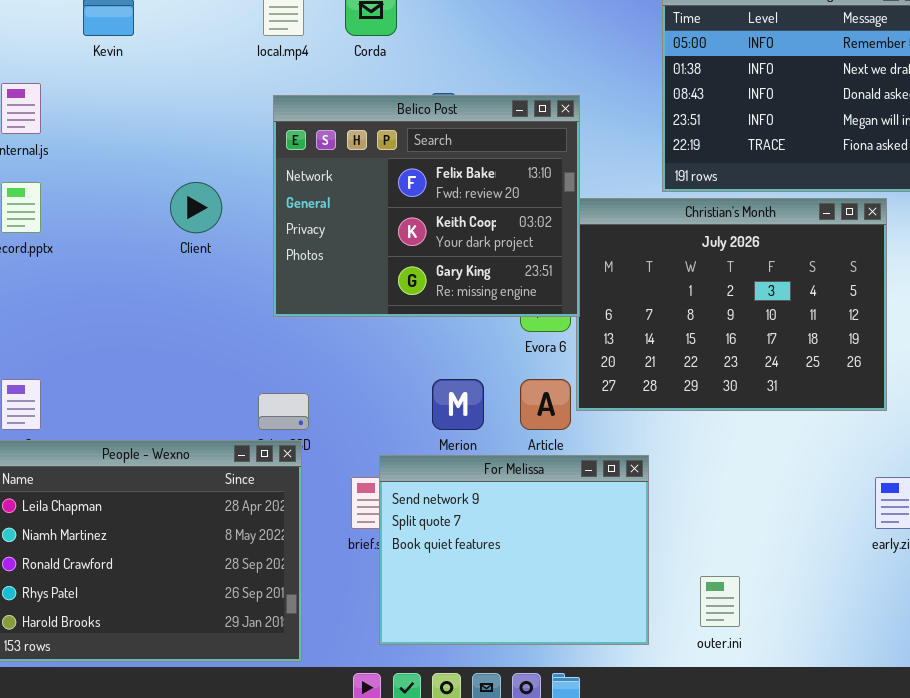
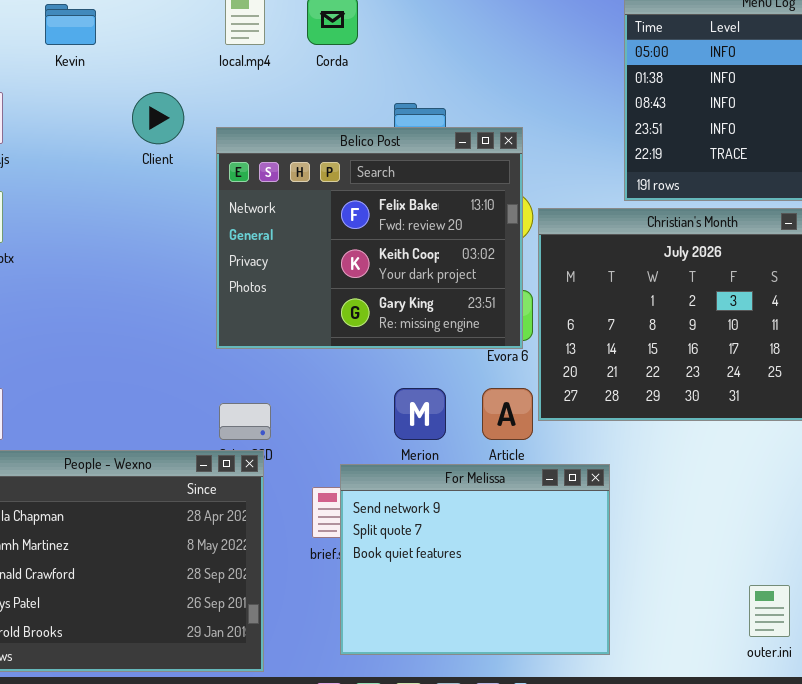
Belico Post: [273,95,580,317] -> [216,127,523,349], moved
Client: [170,182,222,233] -> [132,92,184,144], moved
outer.ini: [700,576,740,627] -> [749,585,790,637], moved

